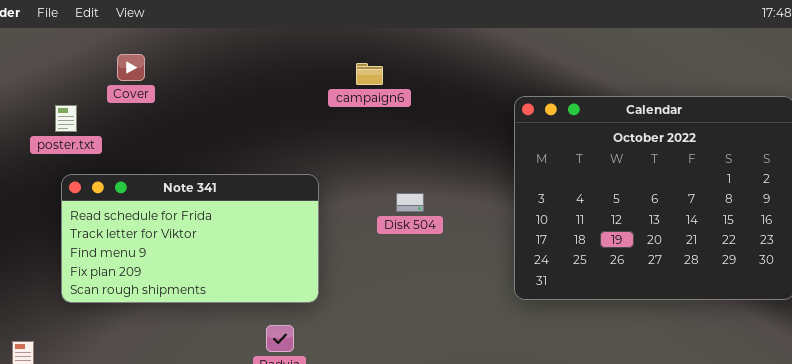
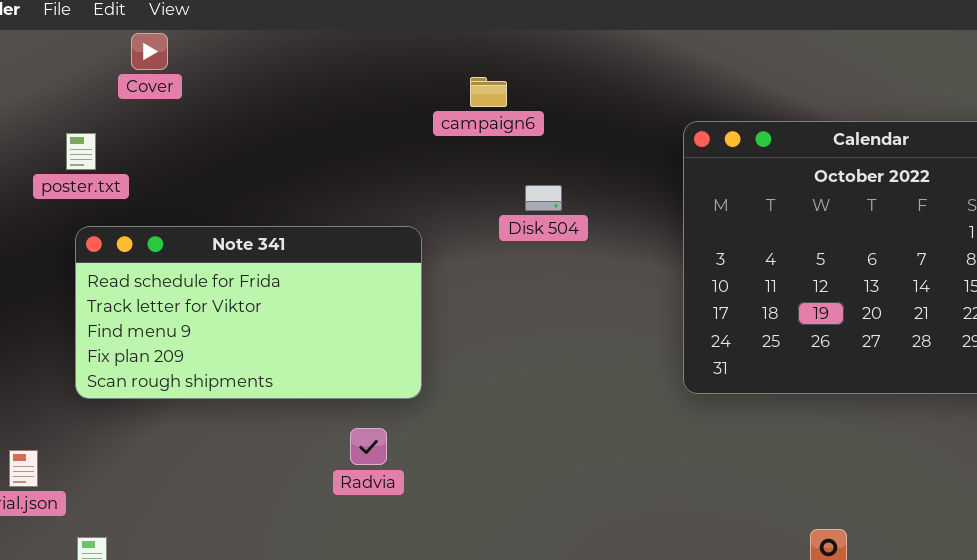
Cover: [117,54,145,81] -> [131,33,168,70], moved
Disk 504: [396,193,424,212] -> [525,185,562,211], moved

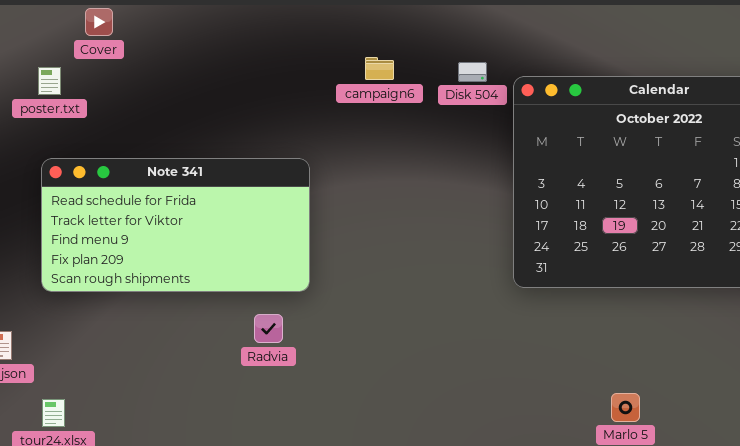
campaign6: [470,77,507,107] -> [365,57,394,80], moved
poster.txt: [66,133,96,170] -> [38,67,61,95], moved
Disk 504: [525,185,562,211] -> [458,62,487,82], moved

